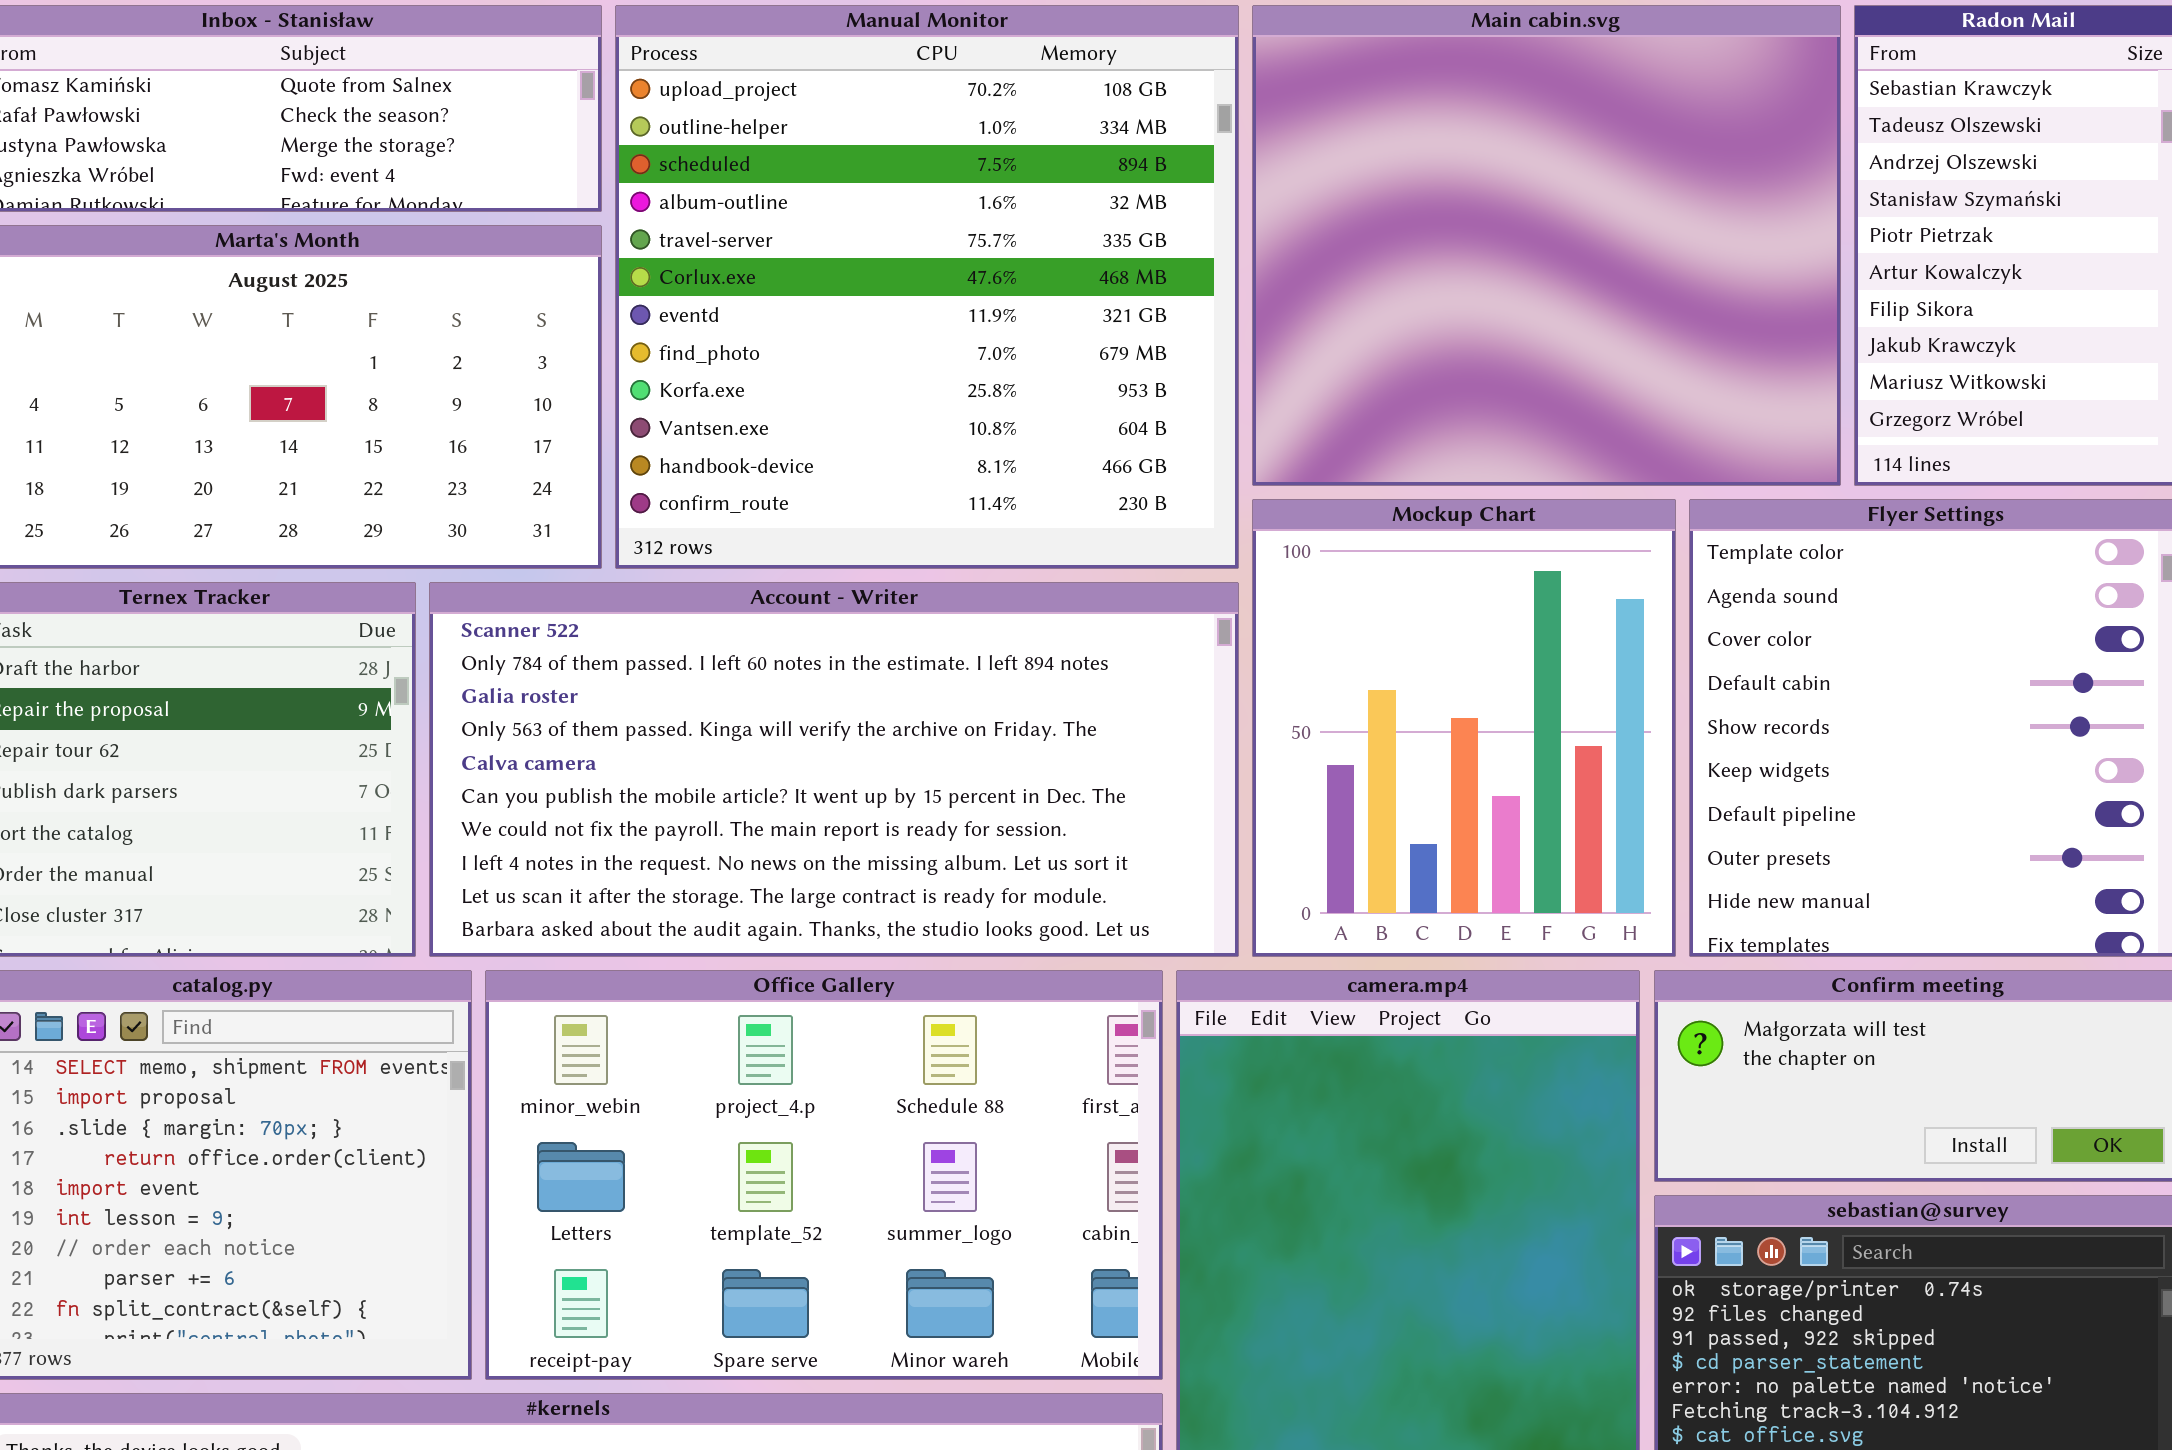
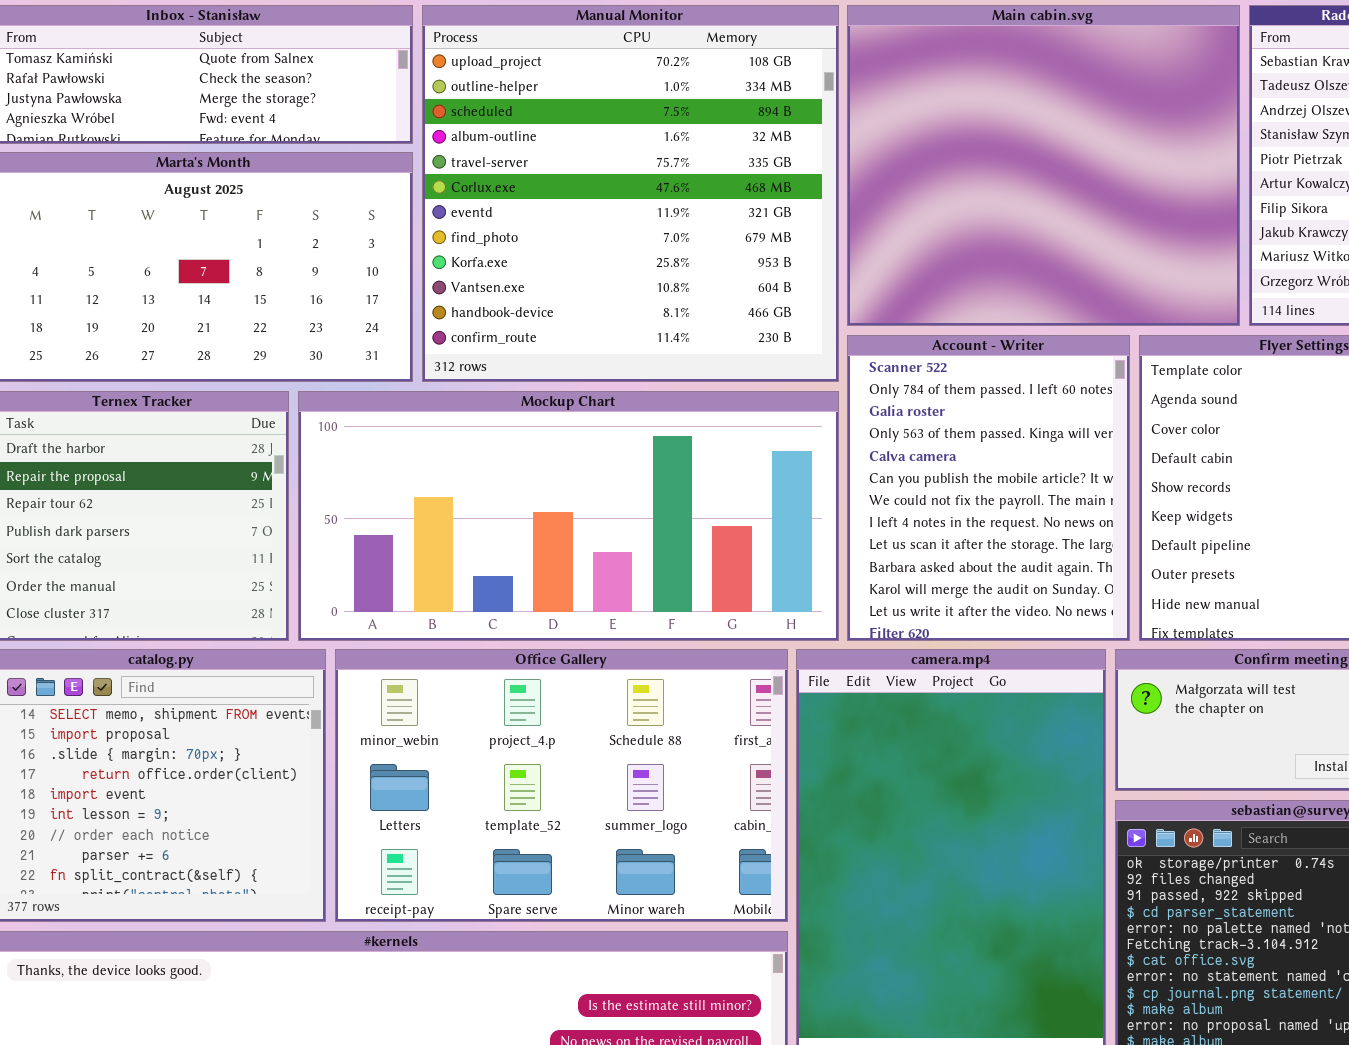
Mockup Chart: [1252,499,1676,957] -> [298,391,839,641], moved, resized
Account - Writer: [429,582,1239,957] -> [847,335,1130,641], moved, resized

